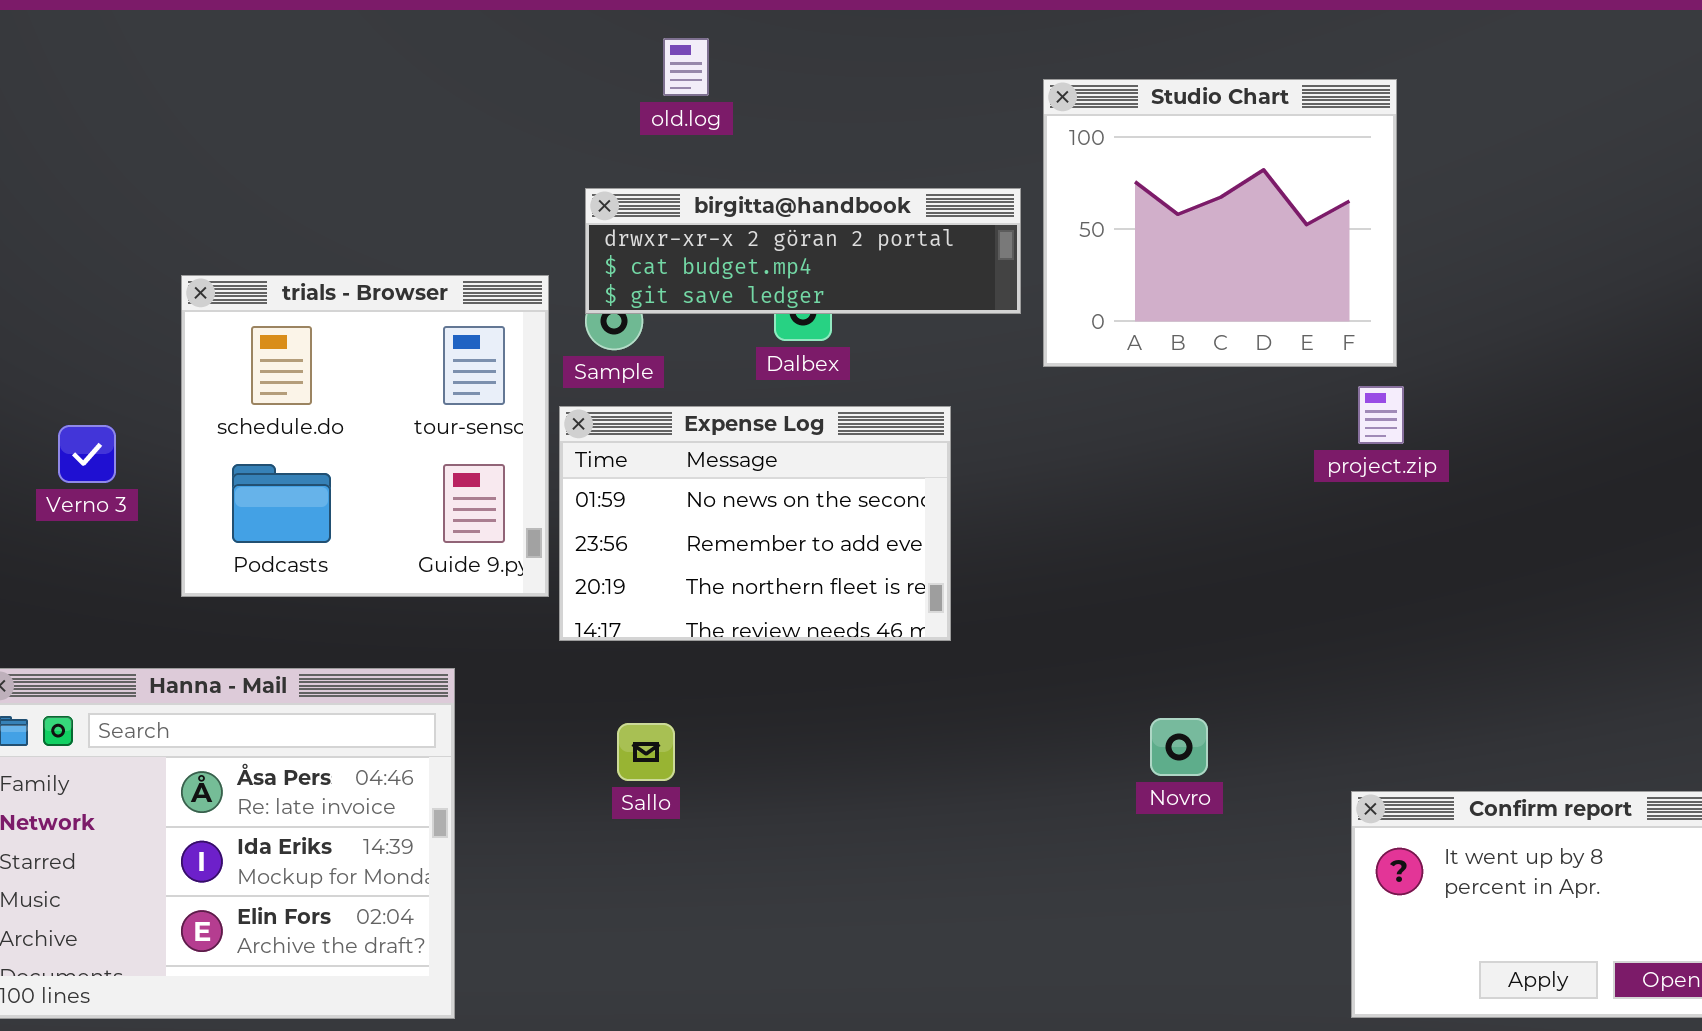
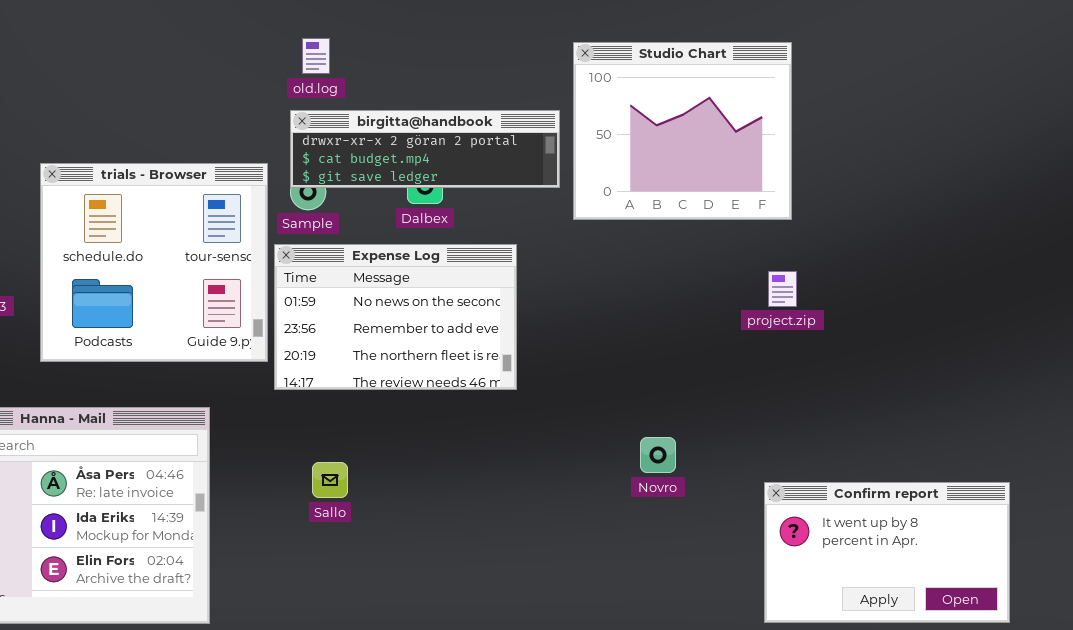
old.log: [663,38,709,96] -> [302,38,330,74], moved
project.zip: [1358,386,1404,444] -> [768,271,797,307], moved
Sallo: [617,723,675,781] -> [312,462,348,498], moved

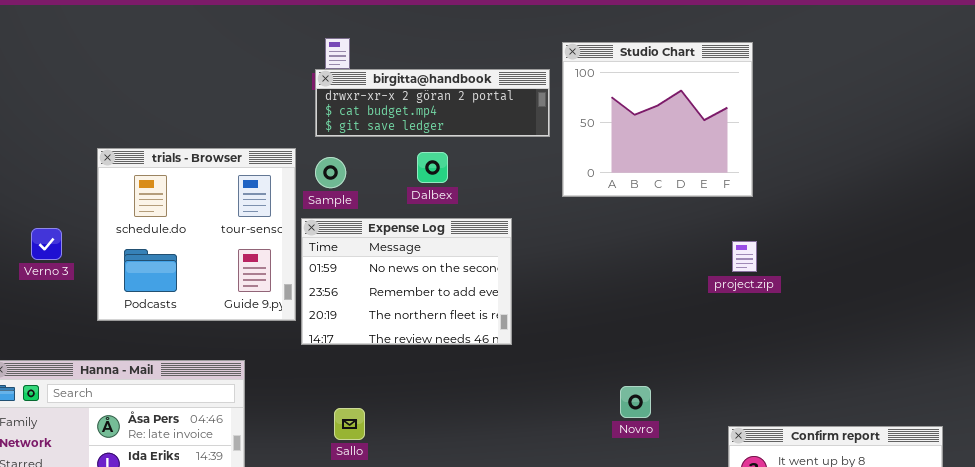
birgitta@handbook: [290,110,560,188] -> [315,69,550,137], moved

